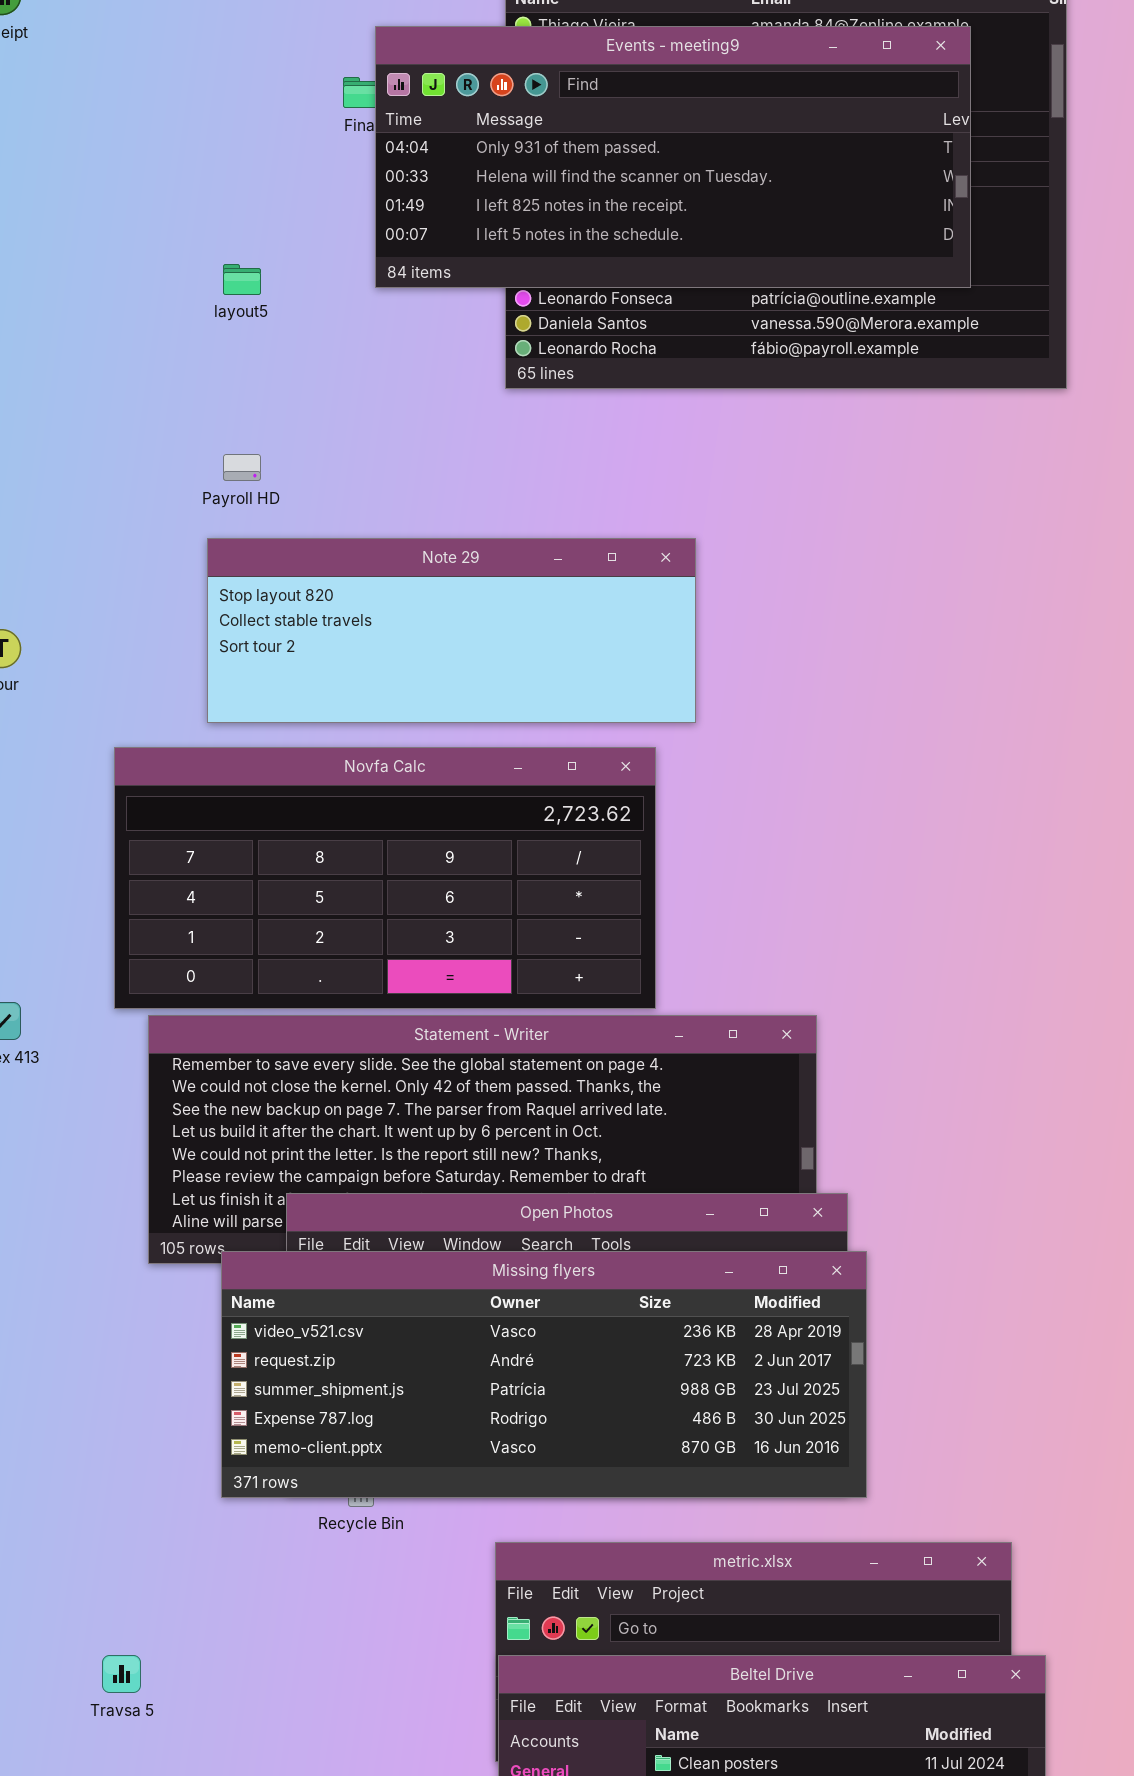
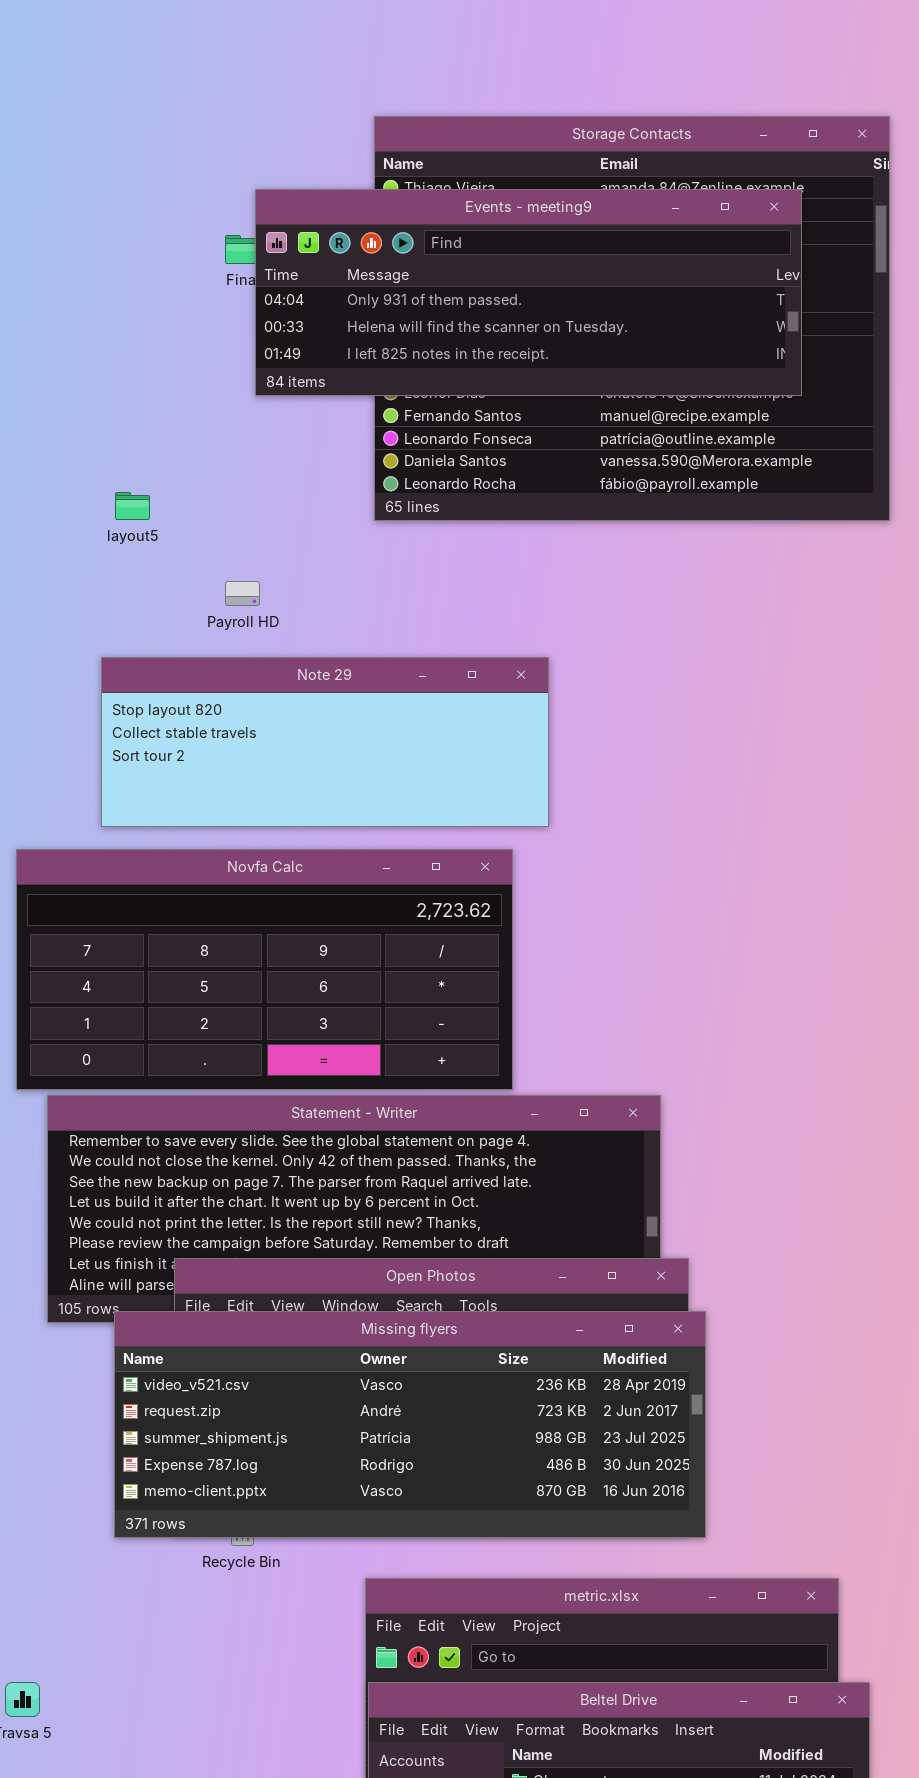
Events - meeting9: [375,26,971,288] -> [255,189,802,396], resized
layout5: [223,264,261,295] -> [115,492,150,520], moved
Payroll HD: [223,454,261,481] -> [225,581,260,606], moved

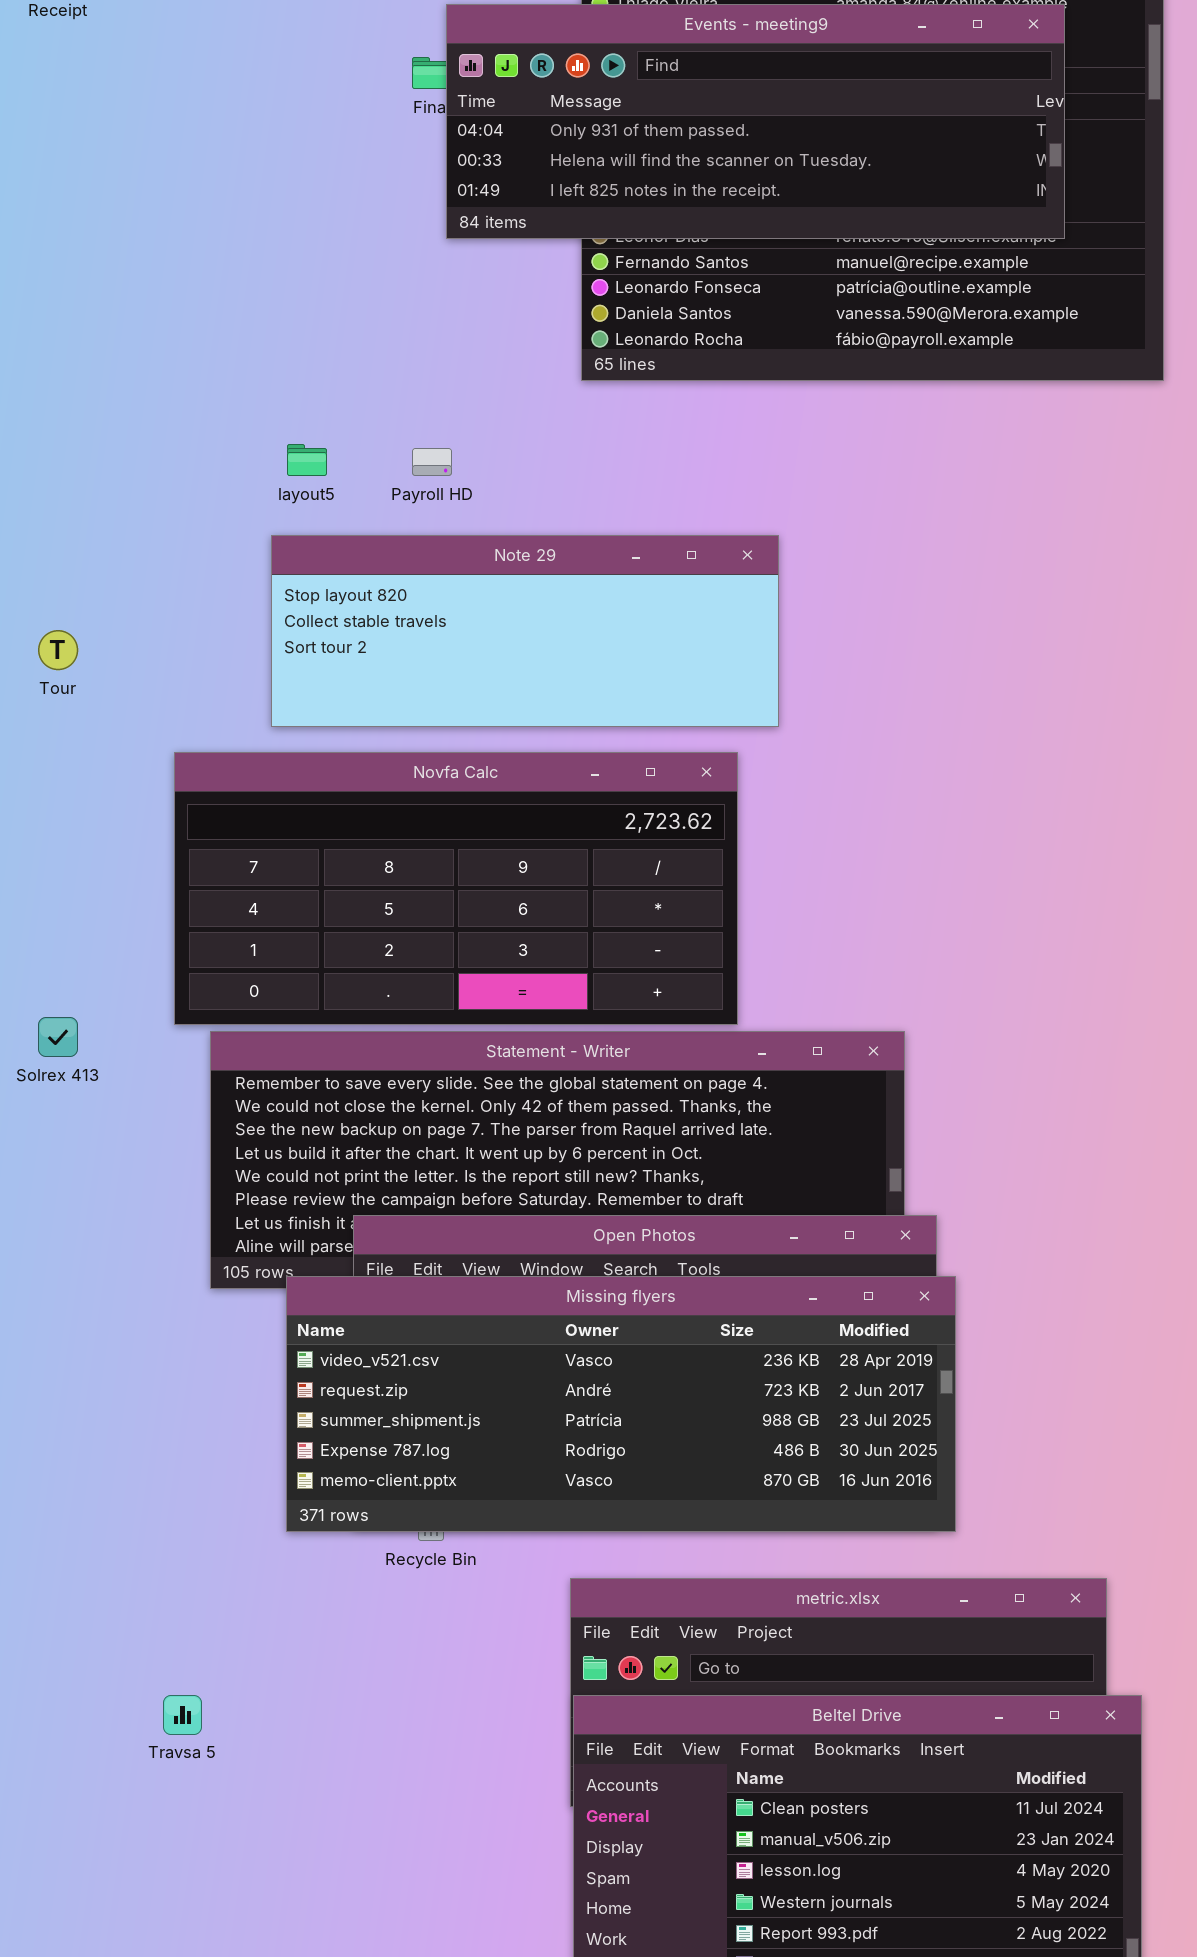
layout5: [115,492,150,520] -> [287,444,327,476], moved

